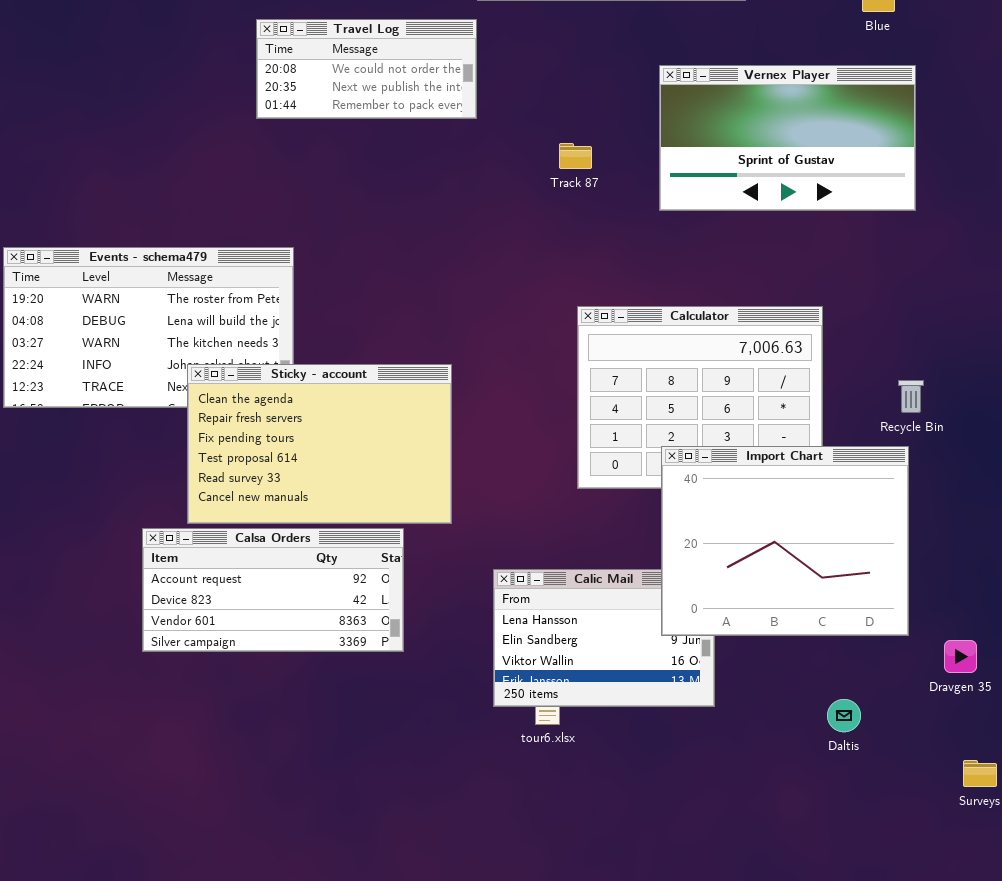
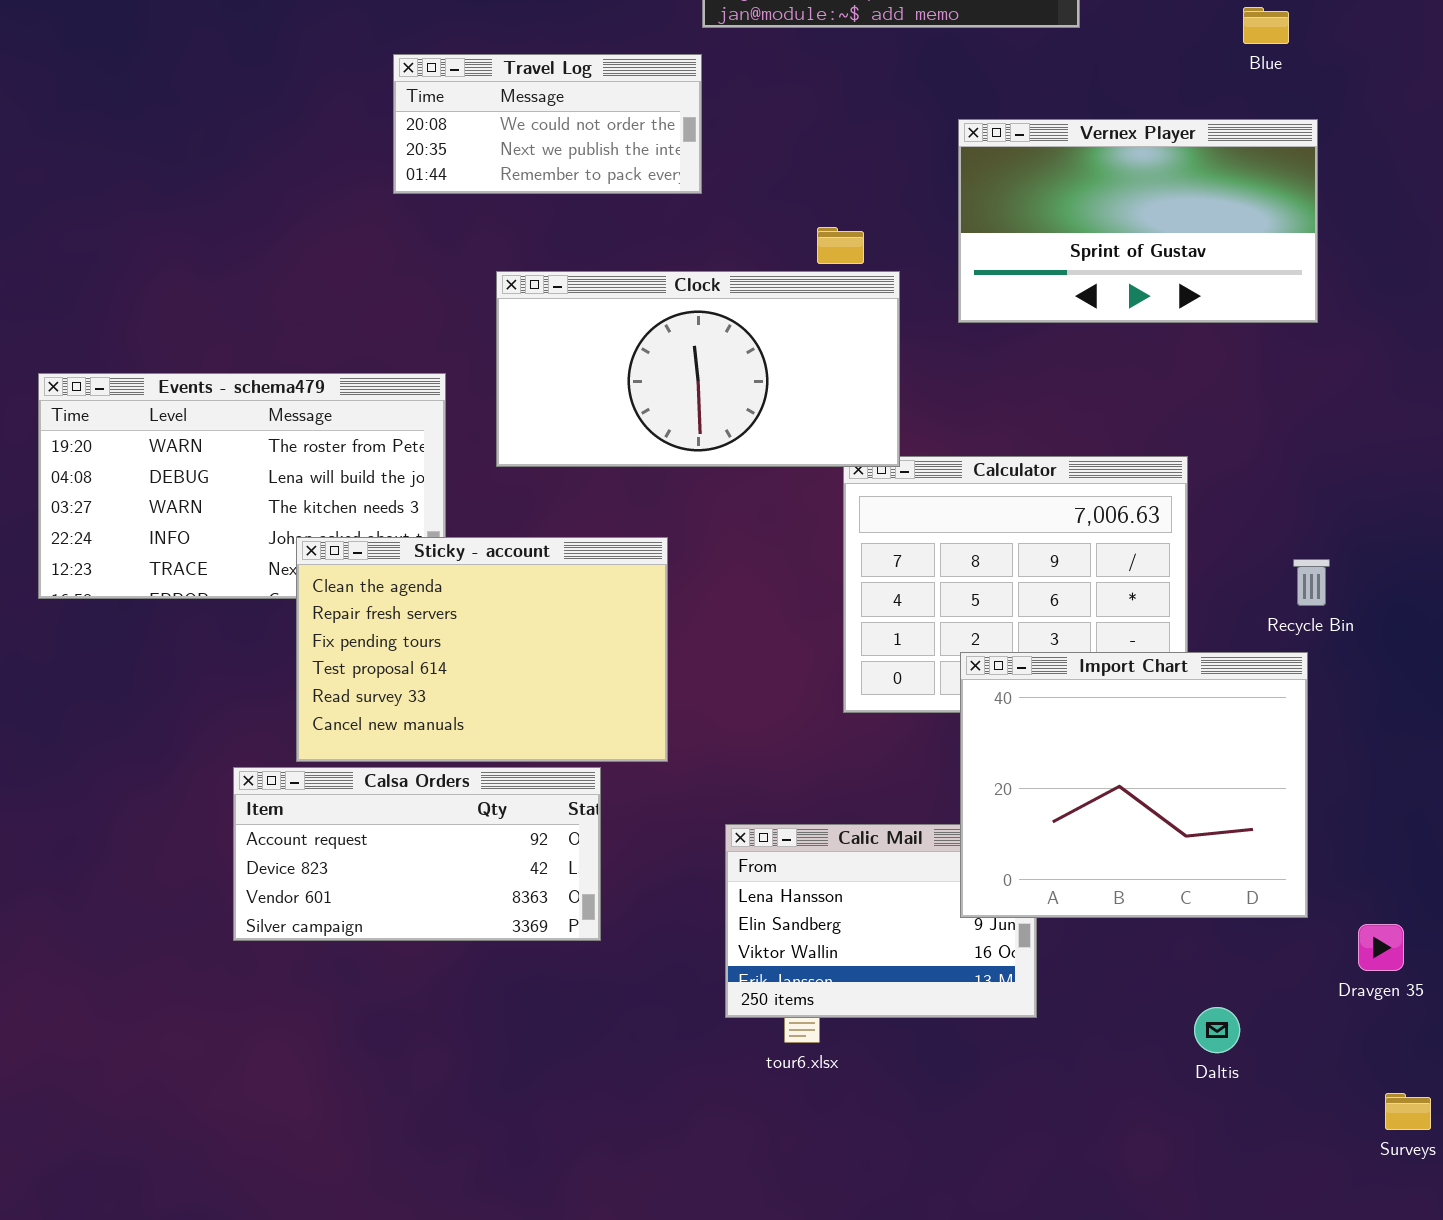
Clock: none -> [496,271,900,467], opened

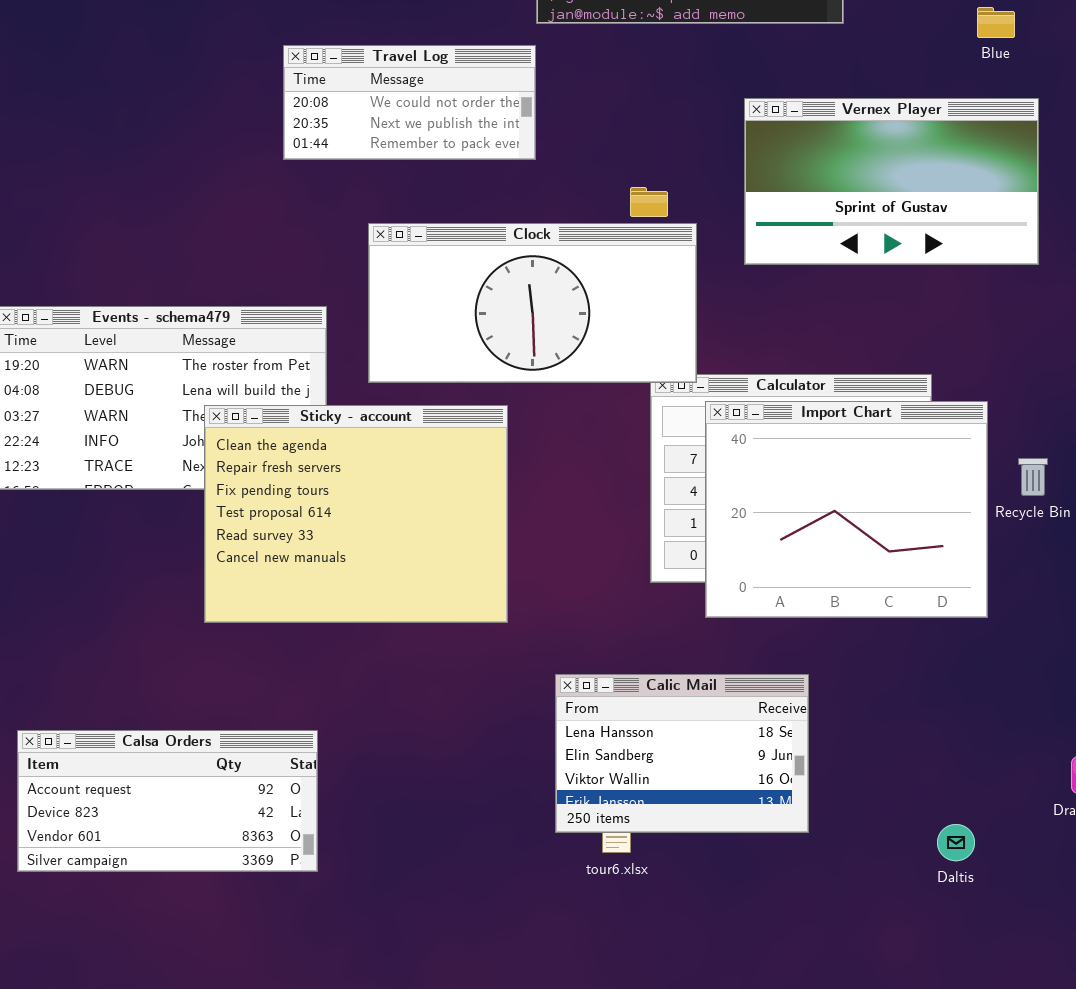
Sticky - account: [296,537,668,762] -> [204,405,508,623], resized
Import Chart: [960,652,1308,918] -> [705,401,988,618], moved
Calsa Orders: [233,767,601,941] -> [17,730,318,872], moved

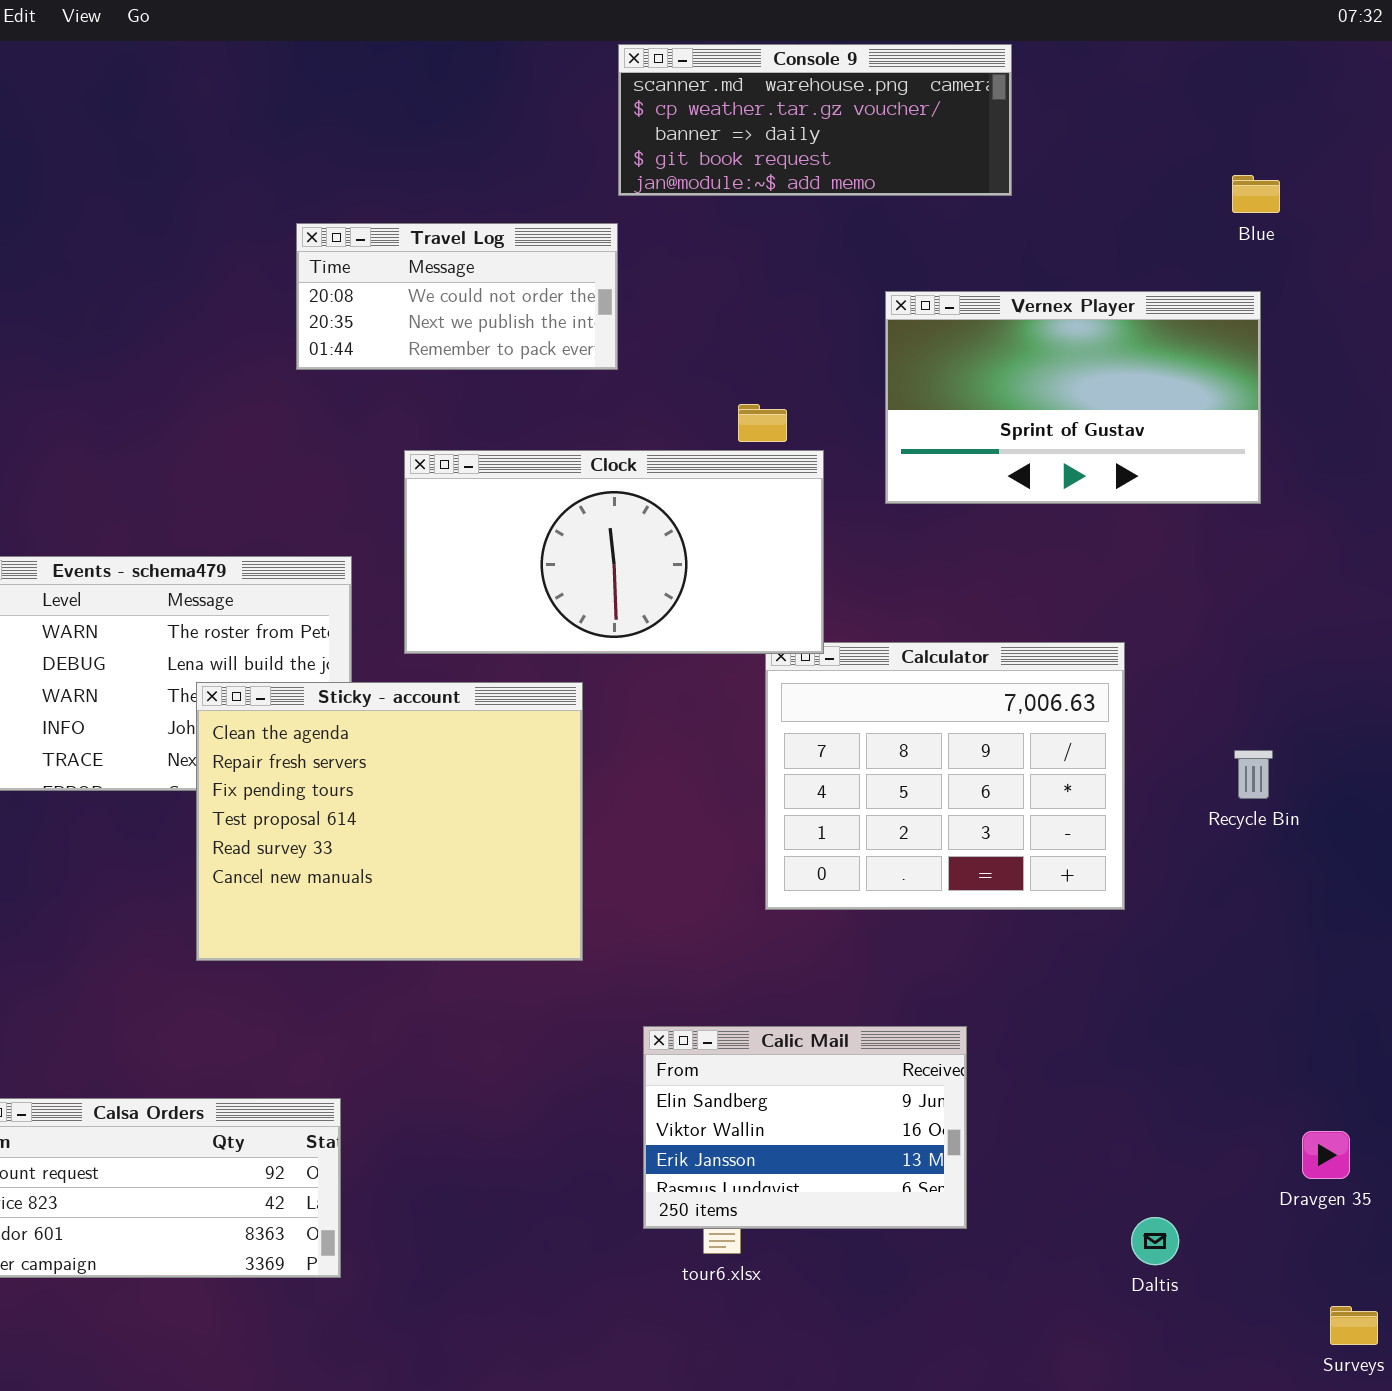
Blue: [977,7,1015,38] -> [1232,175,1280,213], moved
Import Chart: [705,401,988,618] -> none, closed
Calic Mail: [555,674,809,833] -> [643,1026,967,1229], scrolled down 1 row

